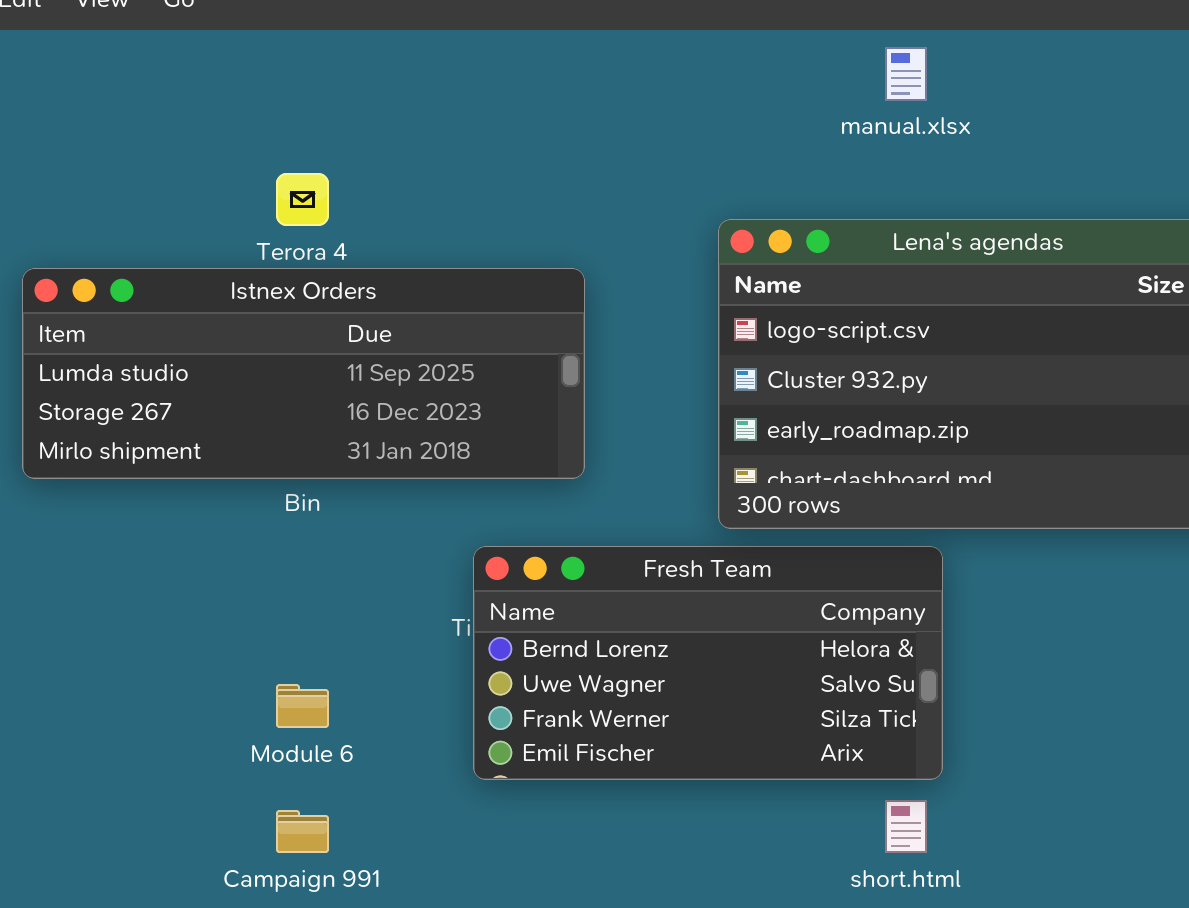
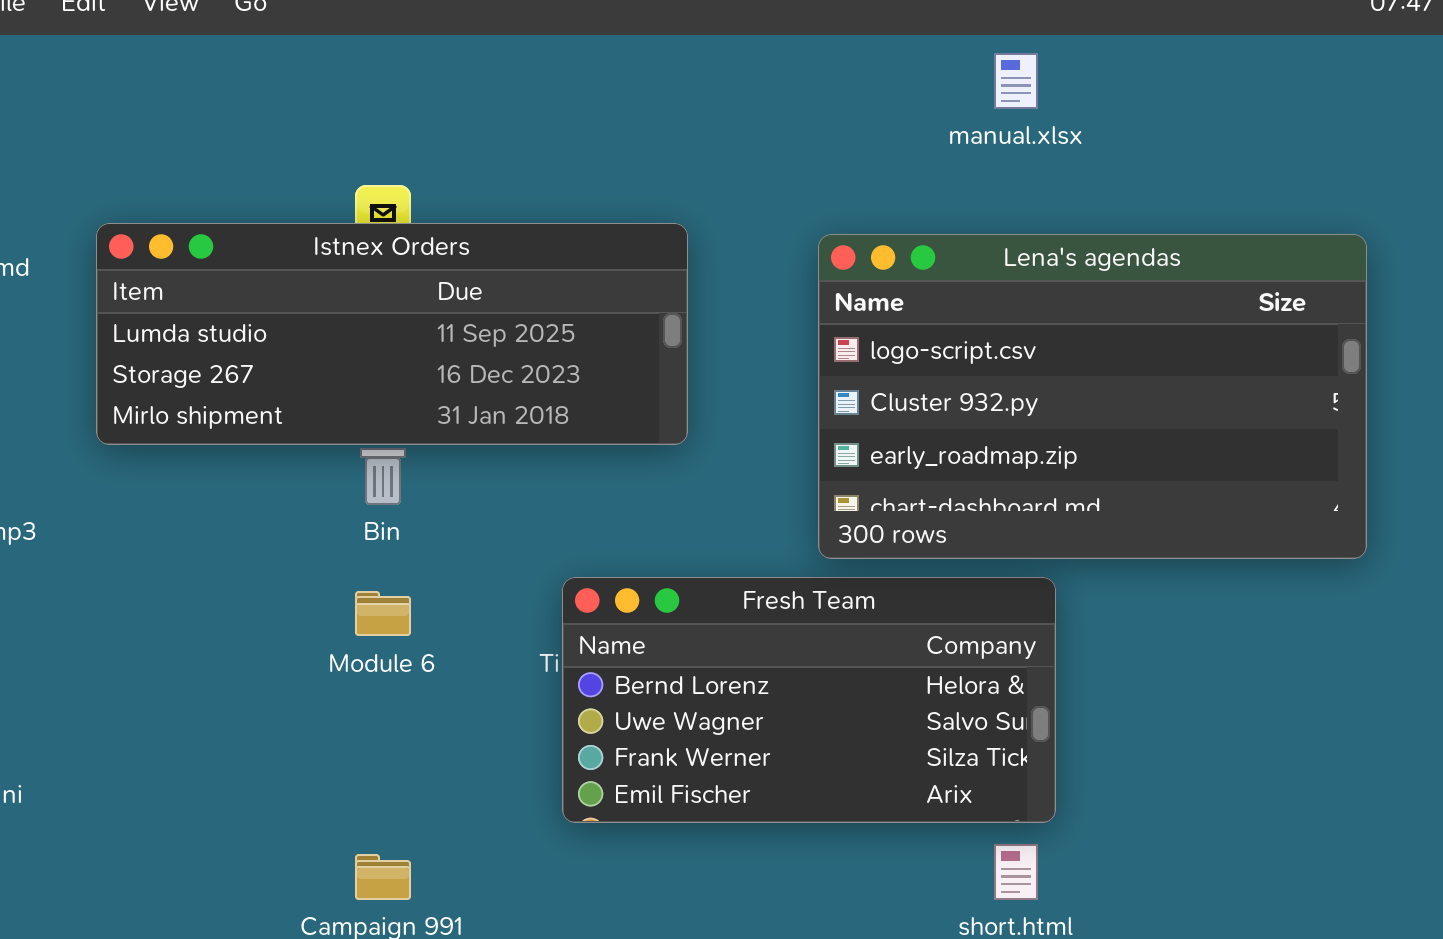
Istnex Orders: [22,268,585,479] -> [96,223,688,445], moved
Module 6: [276,684,329,728] -> [355,591,411,636], moved

